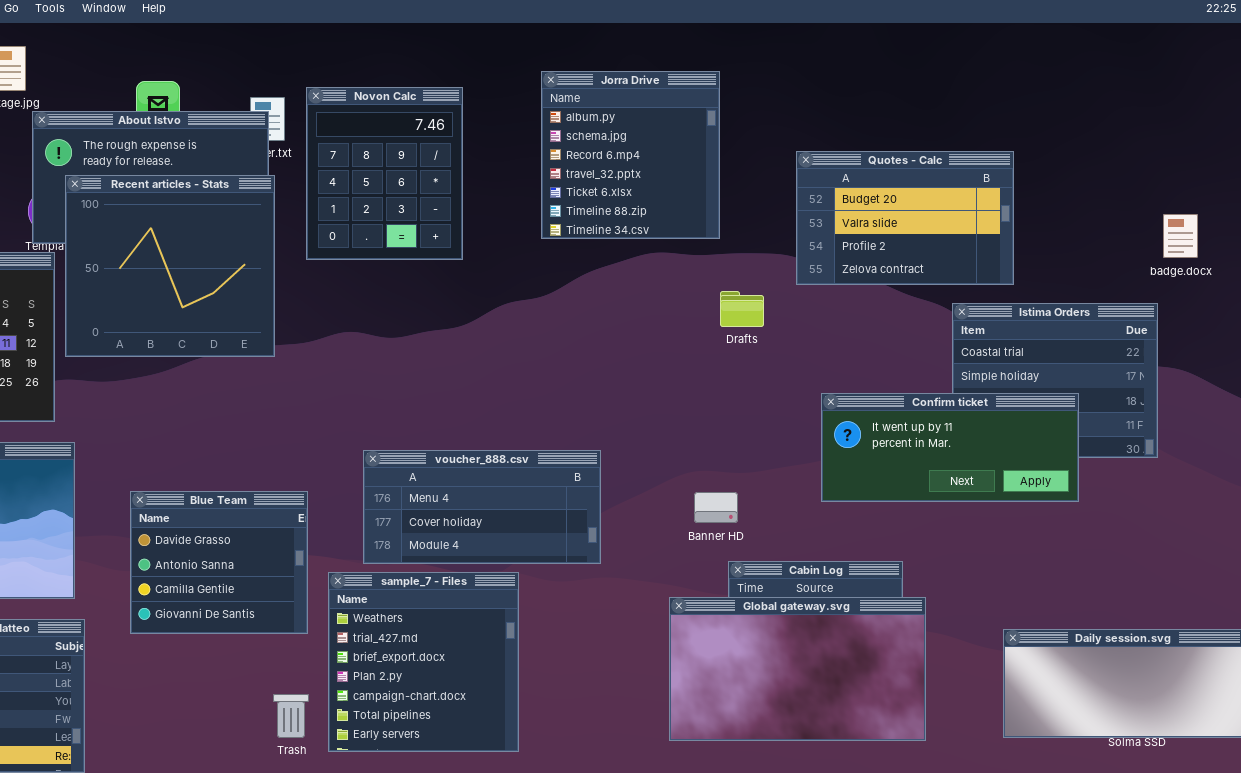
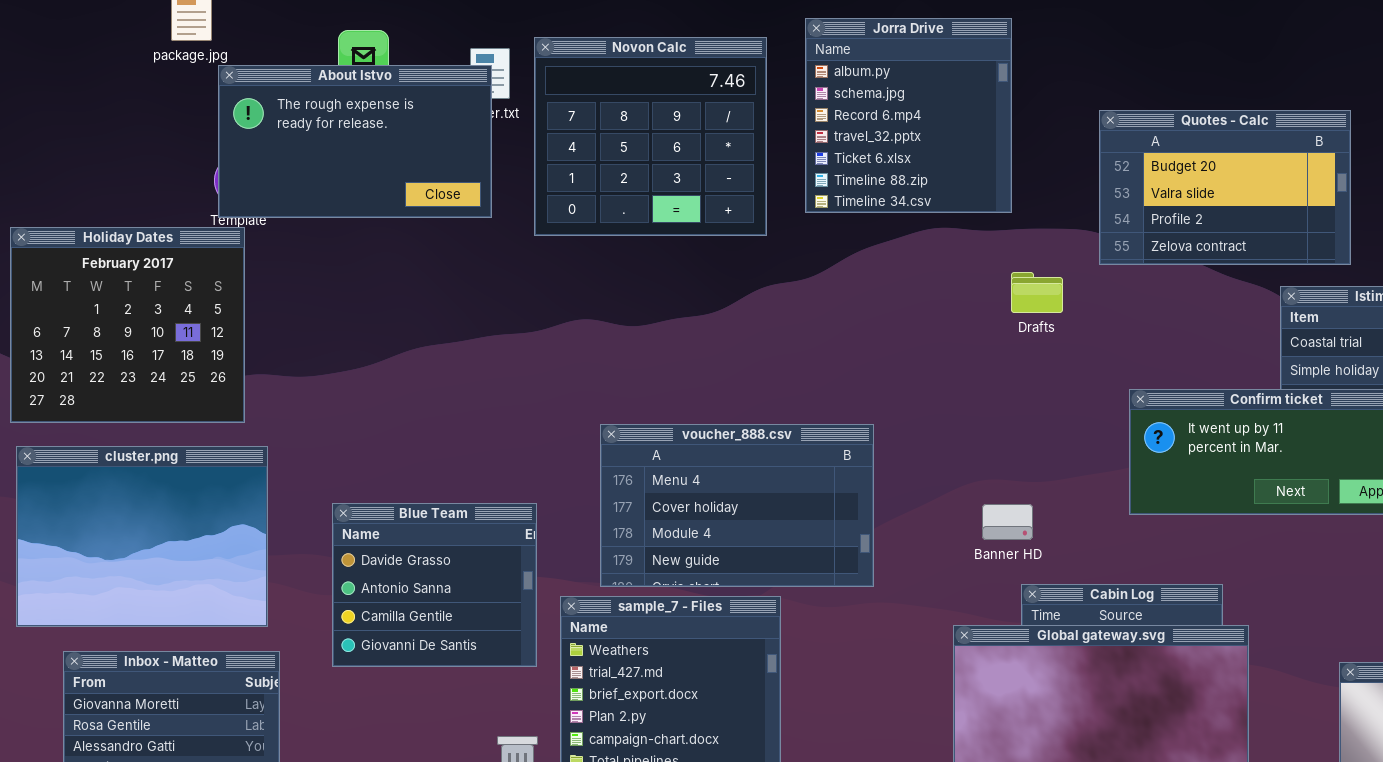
Novon Calc: [306,87,463,260] -> [534,37,767,236], resized
Recent articles - Stats: [65,175,275,357] -> none, closed
voucher_888.csv: [363,450,601,564] -> [600,424,874,587], resized

